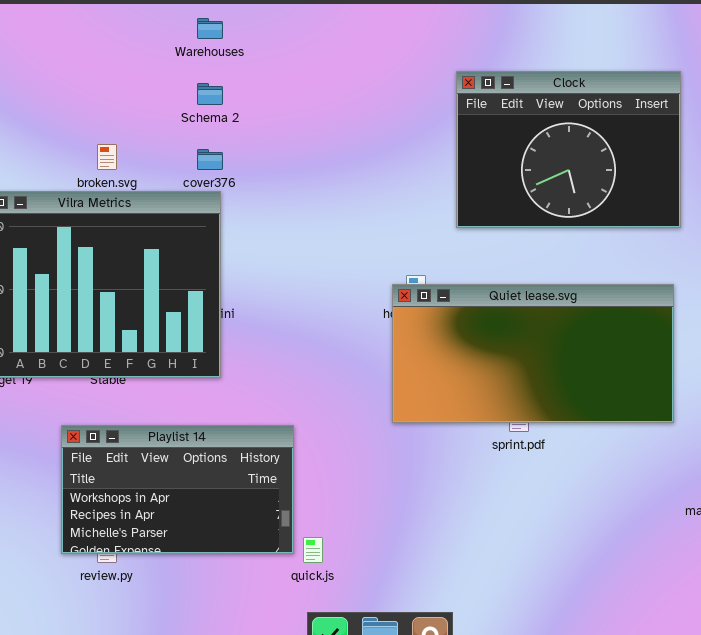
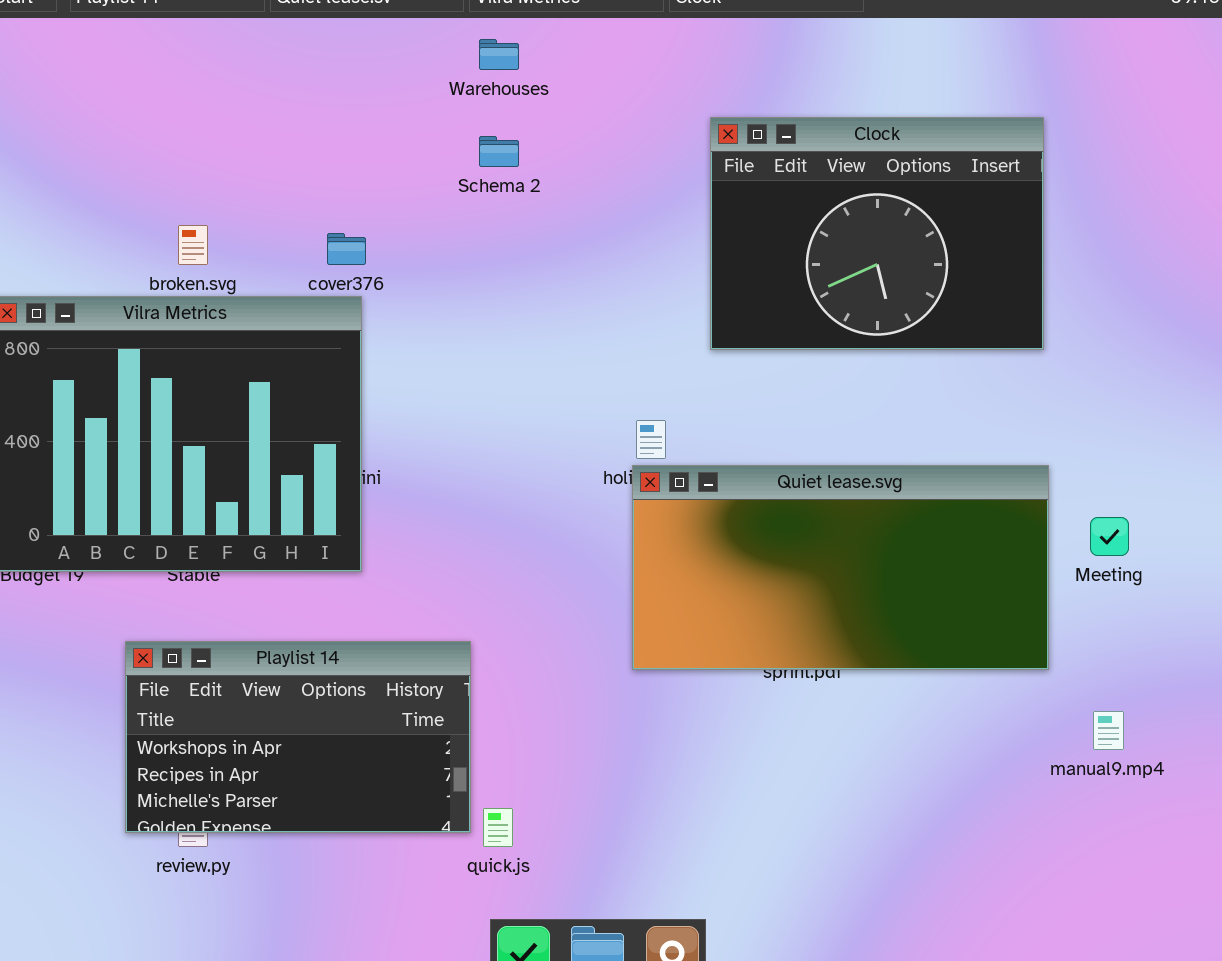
Warehouses: [197,18,223,39] -> [479,39,519,70], moved
Schema 2: [197,83,223,105] -> [479,136,519,167], moved
Quiet lease.svg: [392,284,674,423] -> [632,465,1049,670], moved

